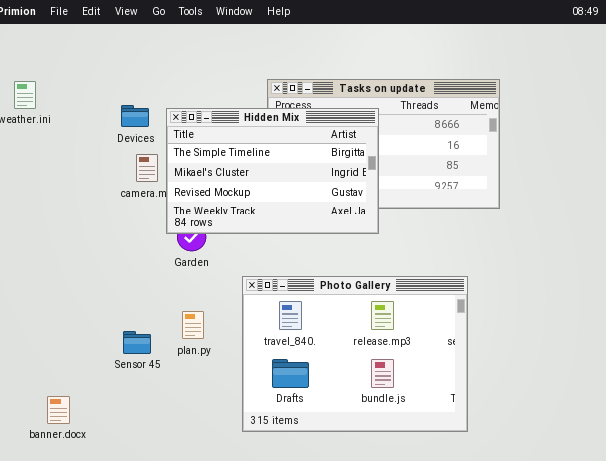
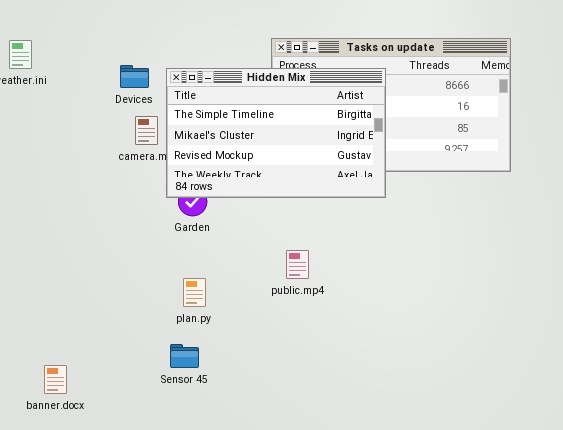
Photo Gallery: [242,276,468,432] -> none, closed
Sensor 45: [123,331,151,354] -> [170,344,199,368], moved

